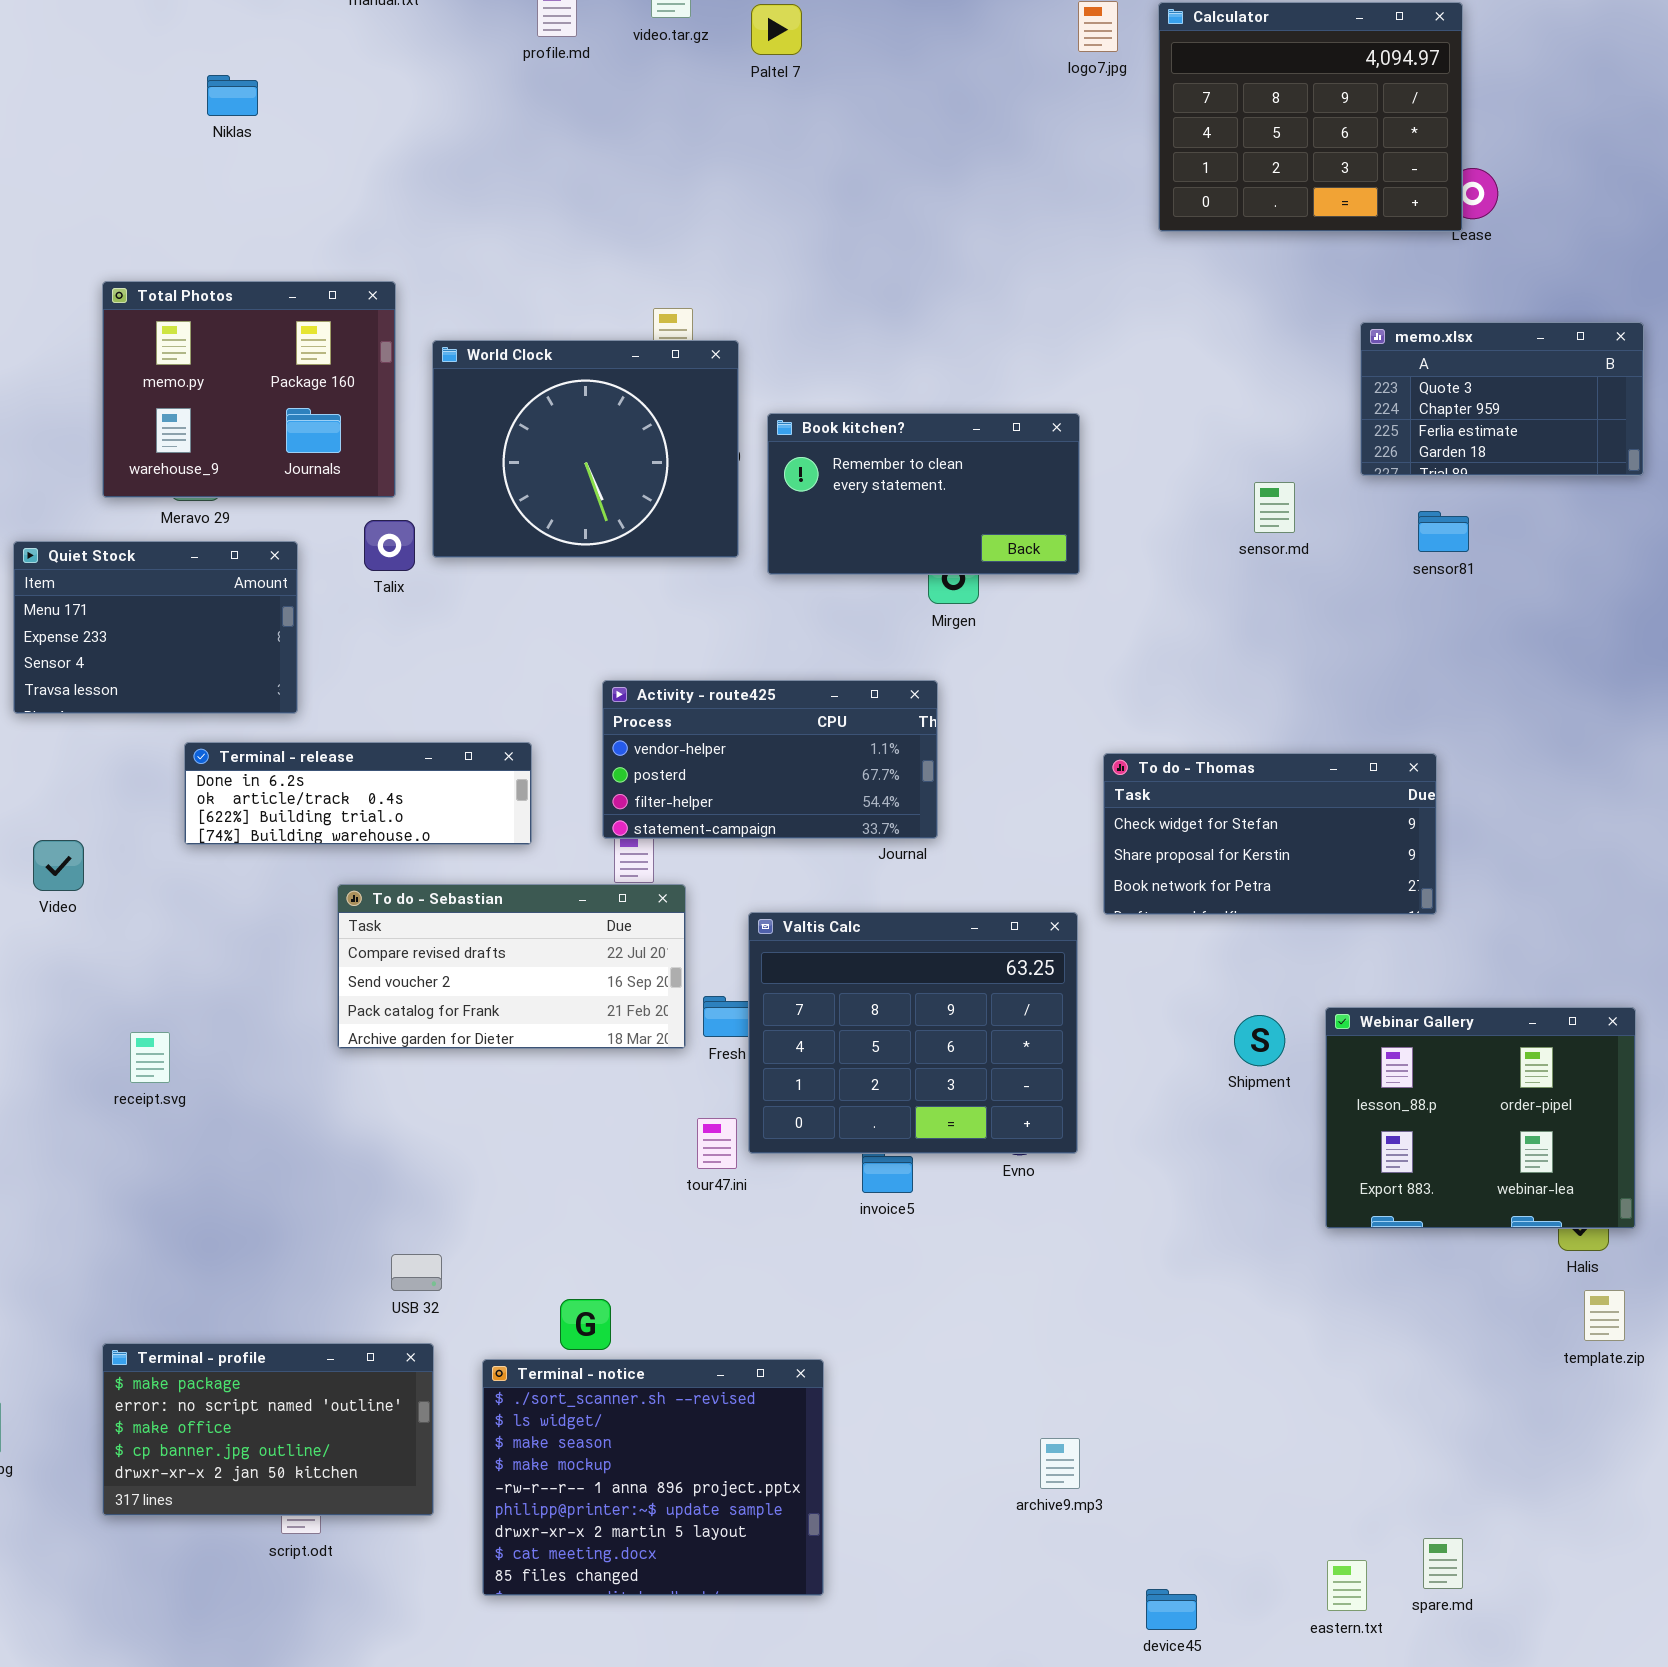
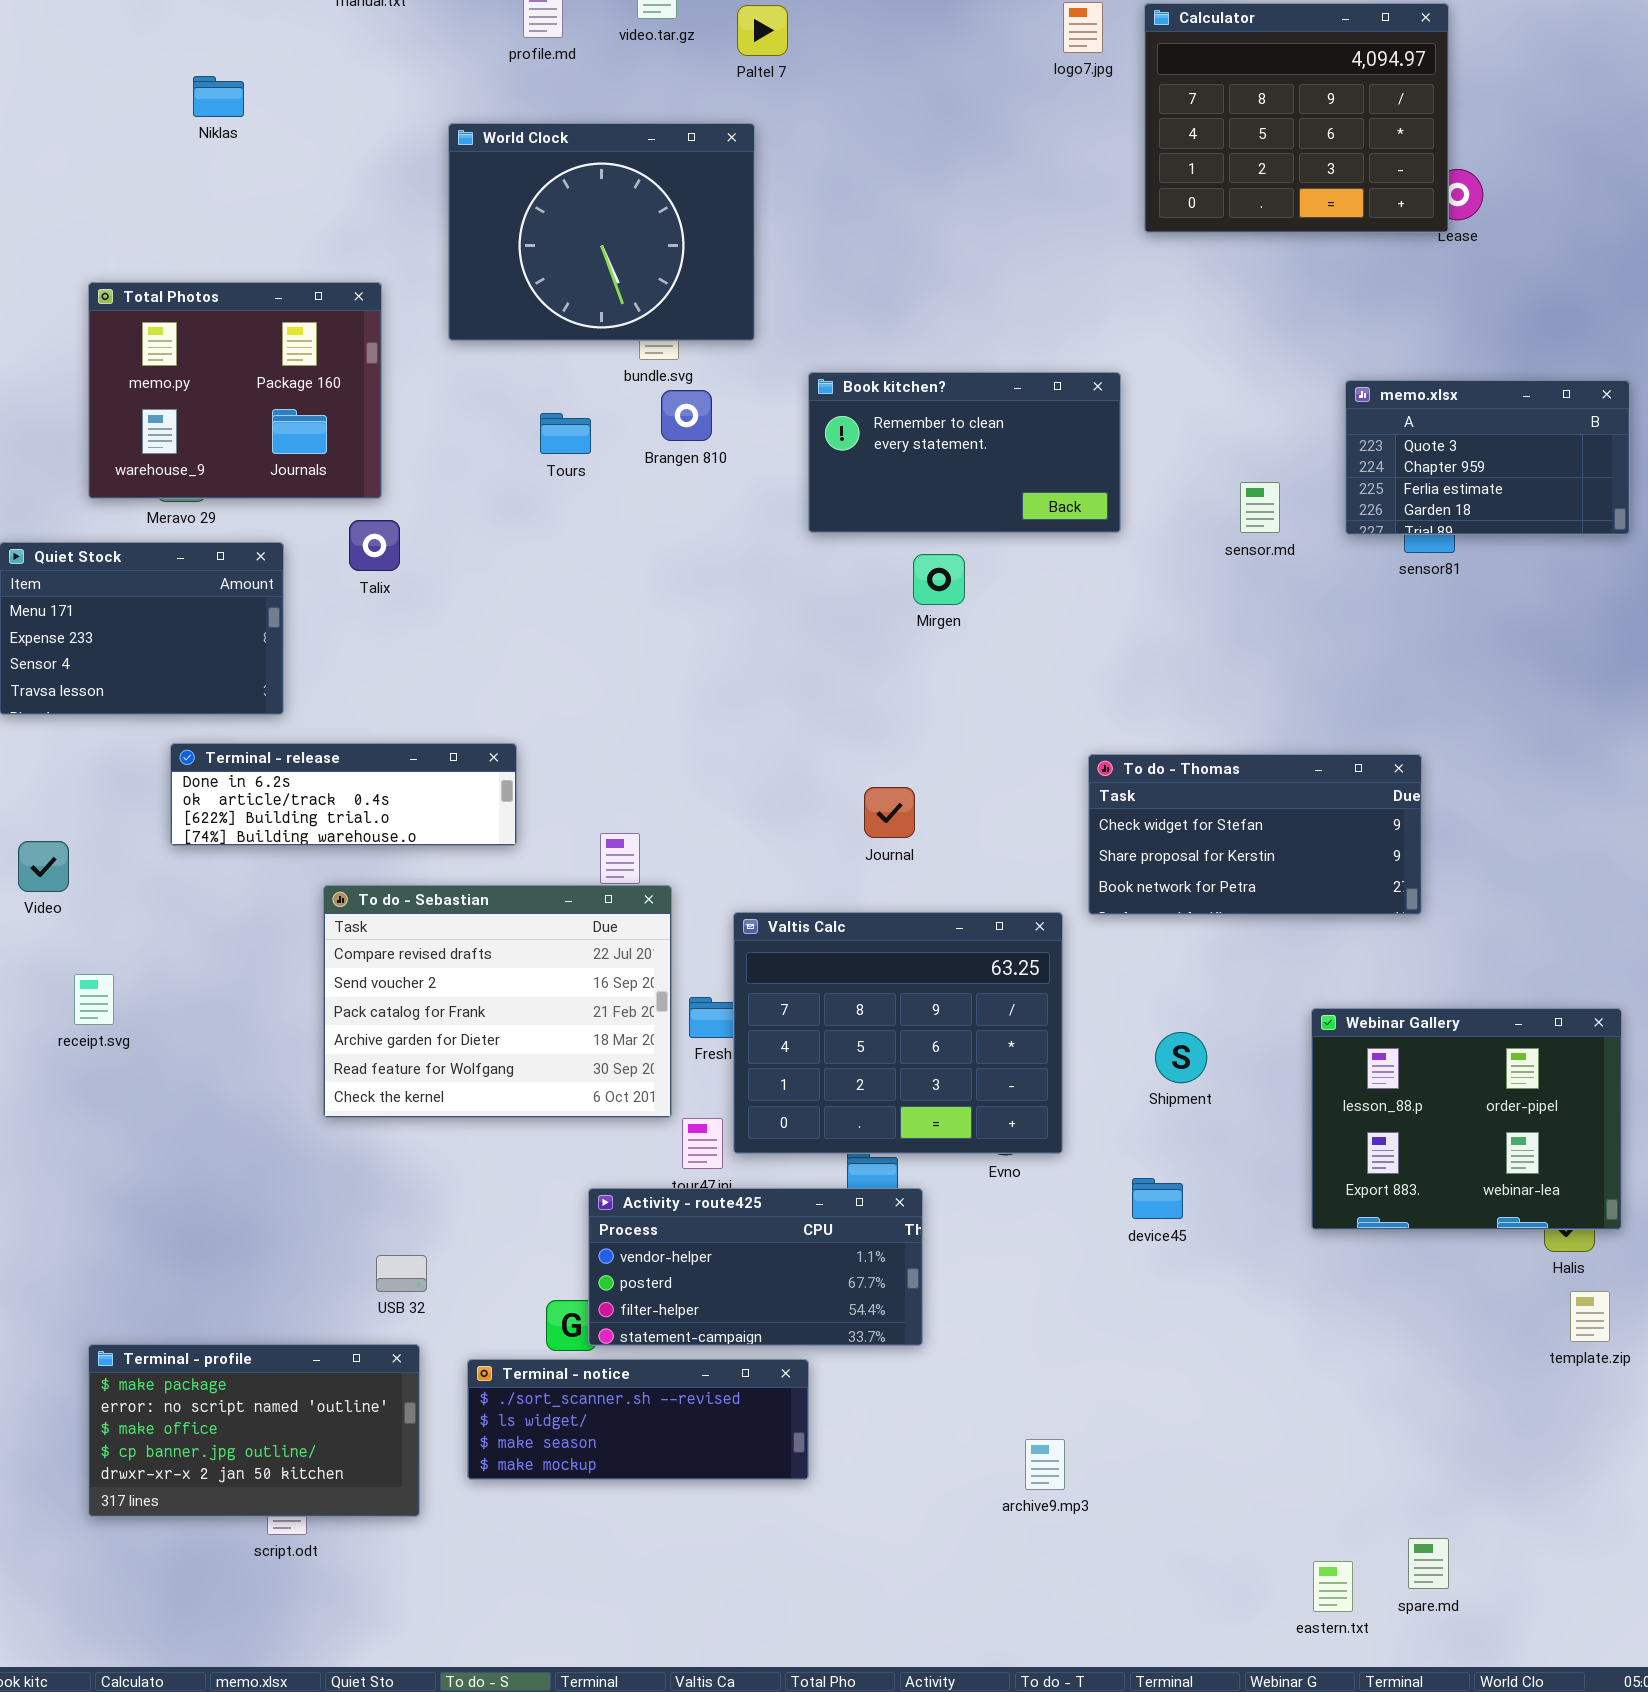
memo.xlsx: [1360,322,1644,476] -> [1345,380,1630,535], moved
World Clock: [432,340,739,558] -> [448,123,755,341], moved
Book kitchen?: [767,413,1080,575] -> [808,372,1121,533], moved
Activity - route425: [602,680,938,839] -> [588,1188,923,1346], moved
To do - Sebastian: [337,884,686,1049] -> [323,885,672,1118], resized
Shipment: [1234,1015,1285,1066] -> [1155,1032,1207,1083], moved
receipt.svg: [130,1032,170,1083] -> [74,974,114,1025], moved
Terminal - notice: [482,1359,824,1596] -> [467,1359,809,1480], resized
device45: [1146,1589,1197,1630] -> [1132,1178,1183,1219], moved

